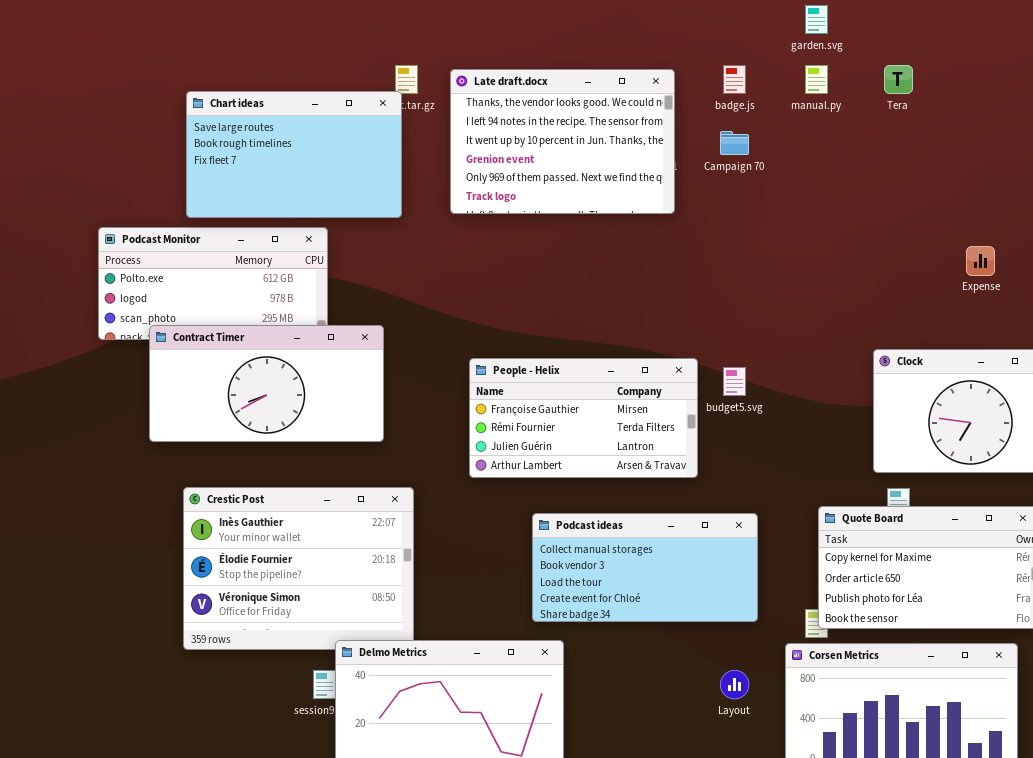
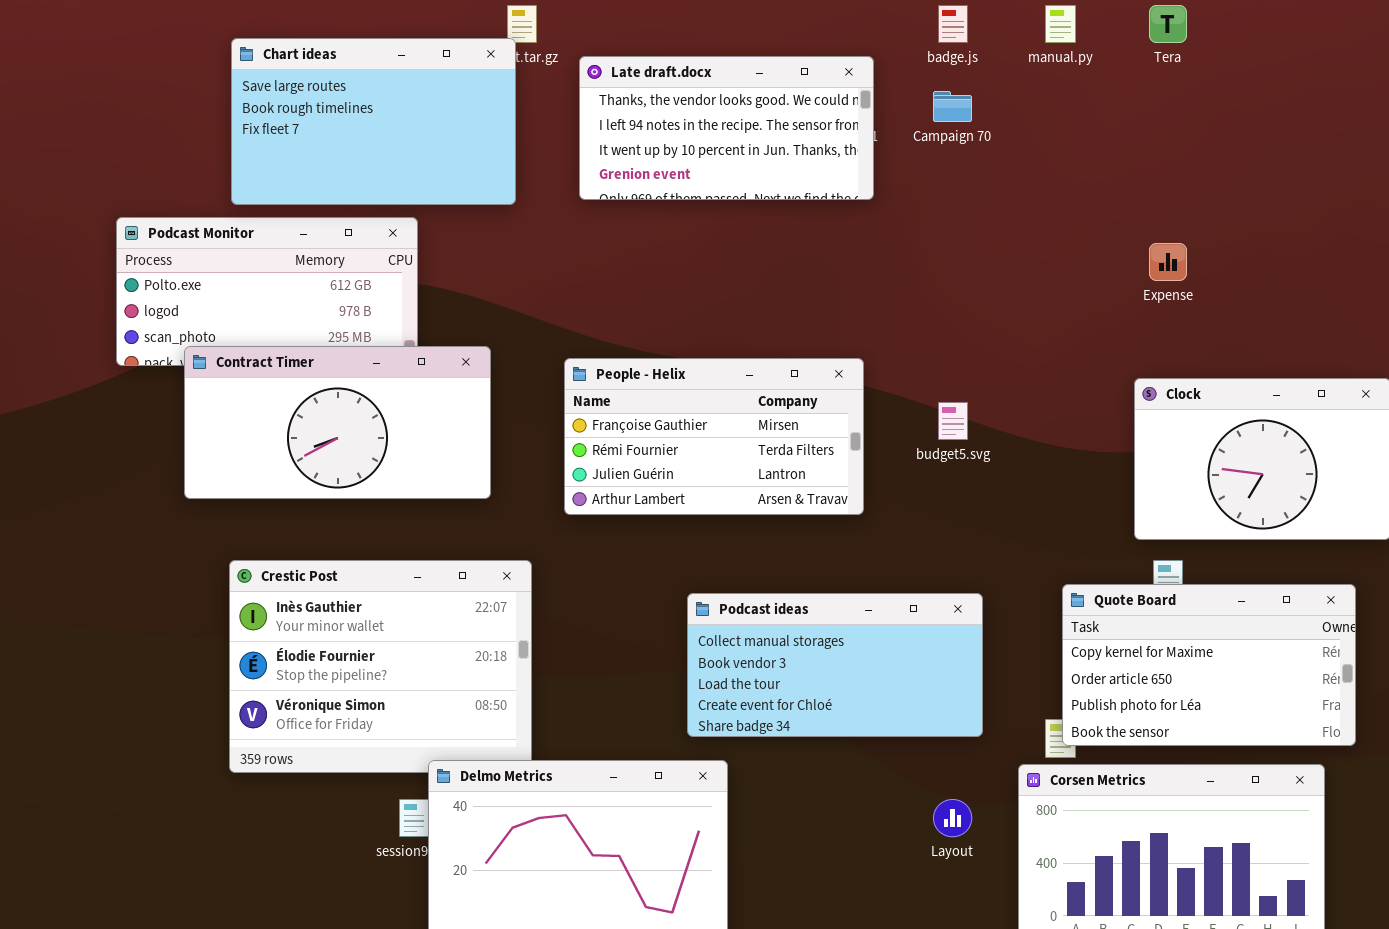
Late draft.docx: [450,69,675,214] -> [579,56,874,200], resized
Expense: [966,246,995,276] -> [1149,243,1187,281], moved
People - Helix: [469,358,698,478] -> [564,358,864,515], moved

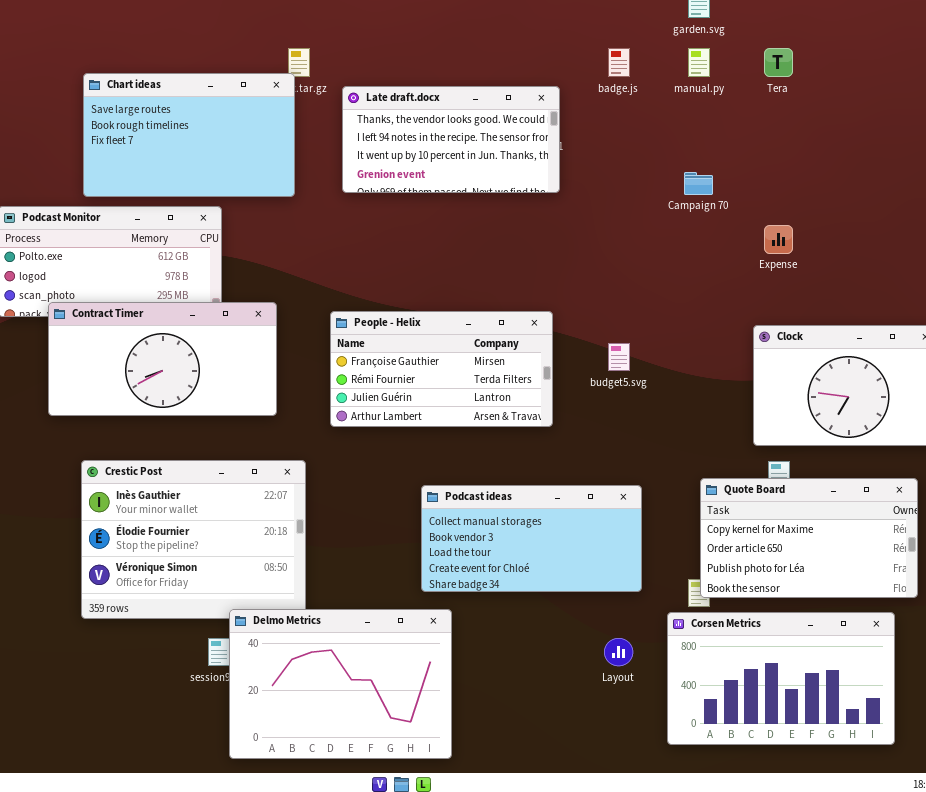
Campaign 70: [933,91,972,122] -> [684,172,713,195], moved

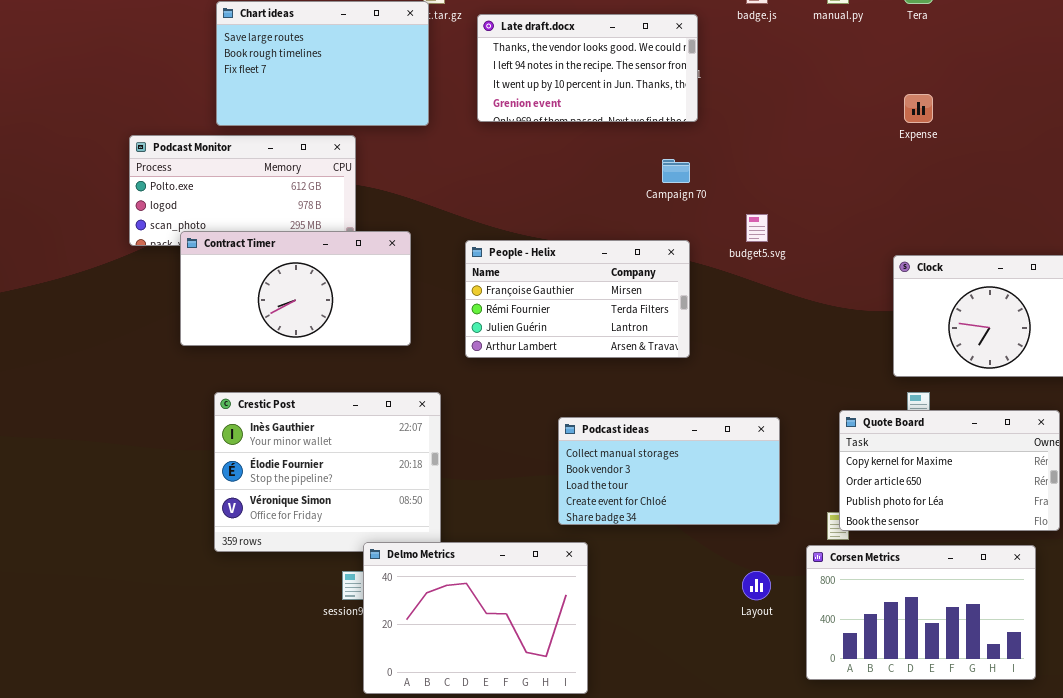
Campaign 70: [684,172,713,195] -> [662,159,690,183], moved
Expense: [764,225,793,254] -> [904,94,933,123], moved
budget5.svg: [608,343,630,371] -> [746,214,768,242], moved

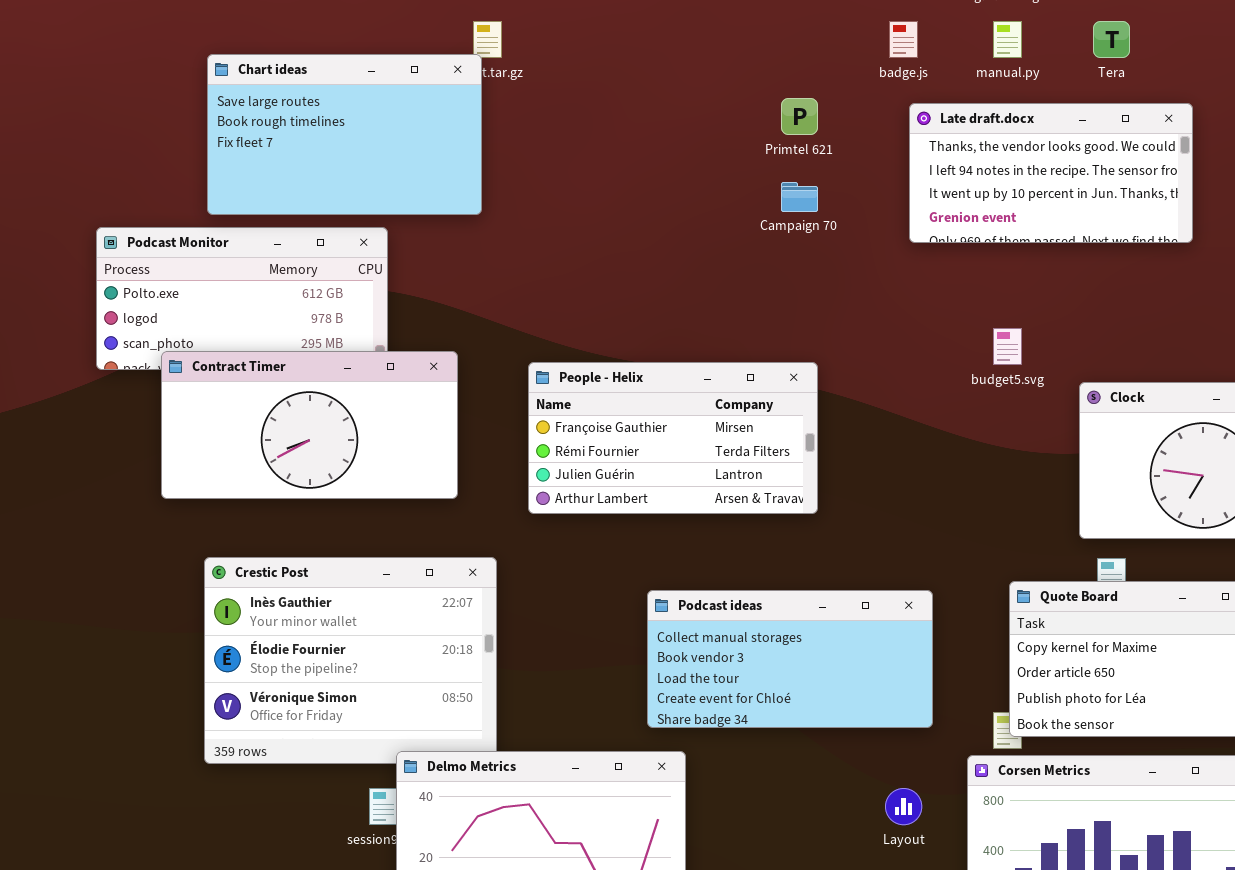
Late draft.docx: [477,14,698,122] -> [909,103,1193,243], moved
Campaign 70: [662,159,690,183] -> [781,182,818,212], moved
budget5.svg: [746,214,768,242] -> [993,328,1022,365], moved

